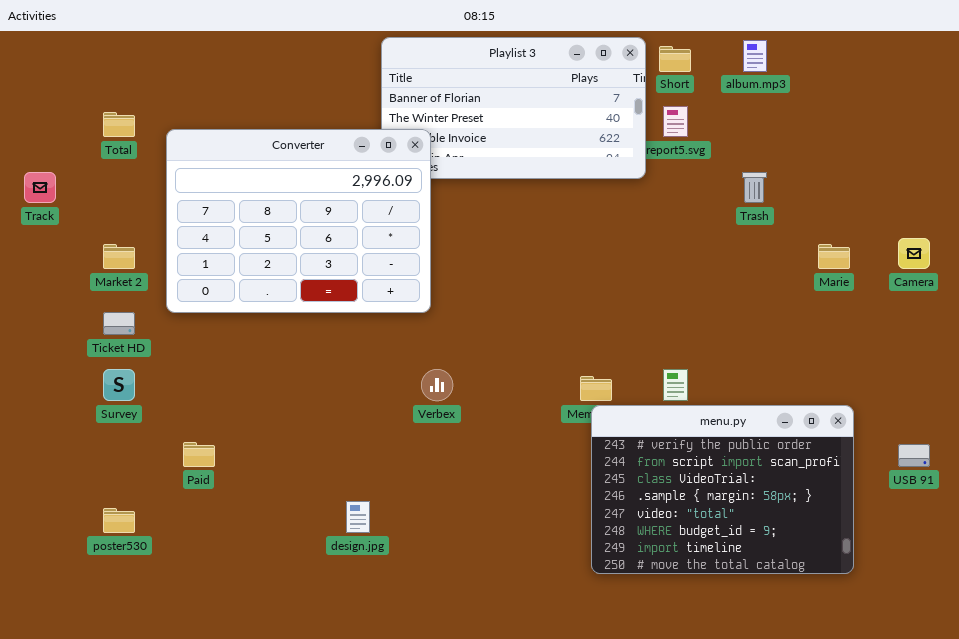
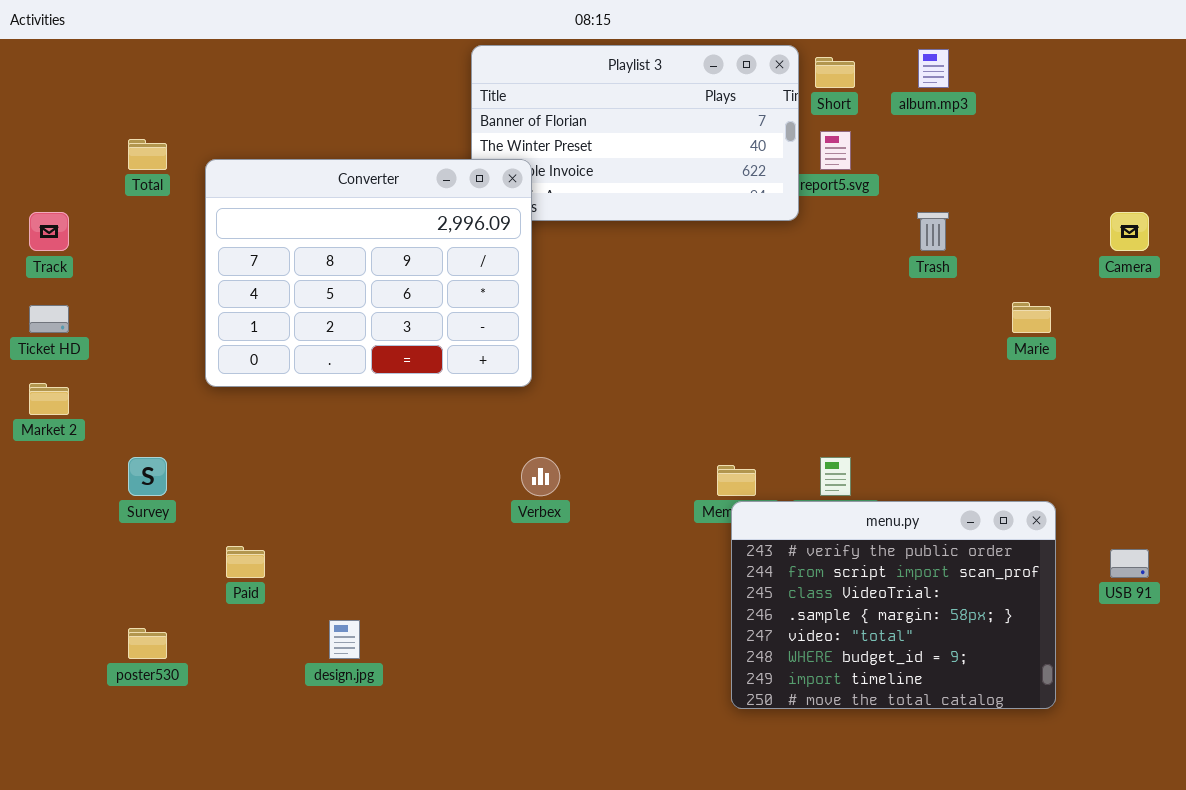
Camera: [898,238,930,269] -> [1110,212,1149,251], moved
Market 2: [103,244,135,269] -> [29,383,69,415], moved
Ticket HD: [103,312,135,335] -> [29,305,69,333], moved
design.jpg: [346,501,370,533] -> [329,620,360,659], moved

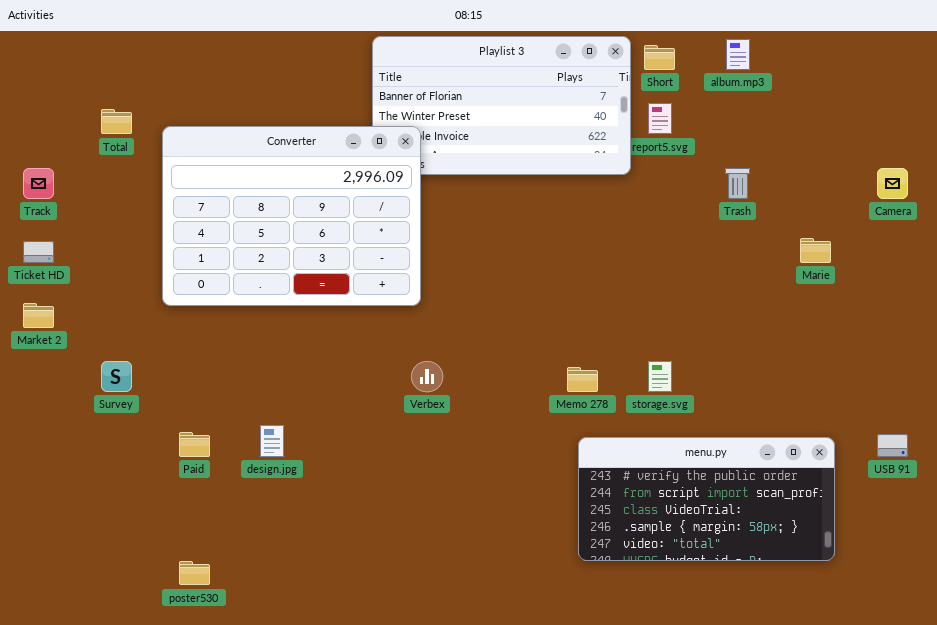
menu.py: [731,501,1056,709] -> [578,437,835,561], resized
design.jpg: [329,620,360,659] -> [260,425,284,457], moved
poster530: [128,628,167,659] -> [179,561,210,585], moved

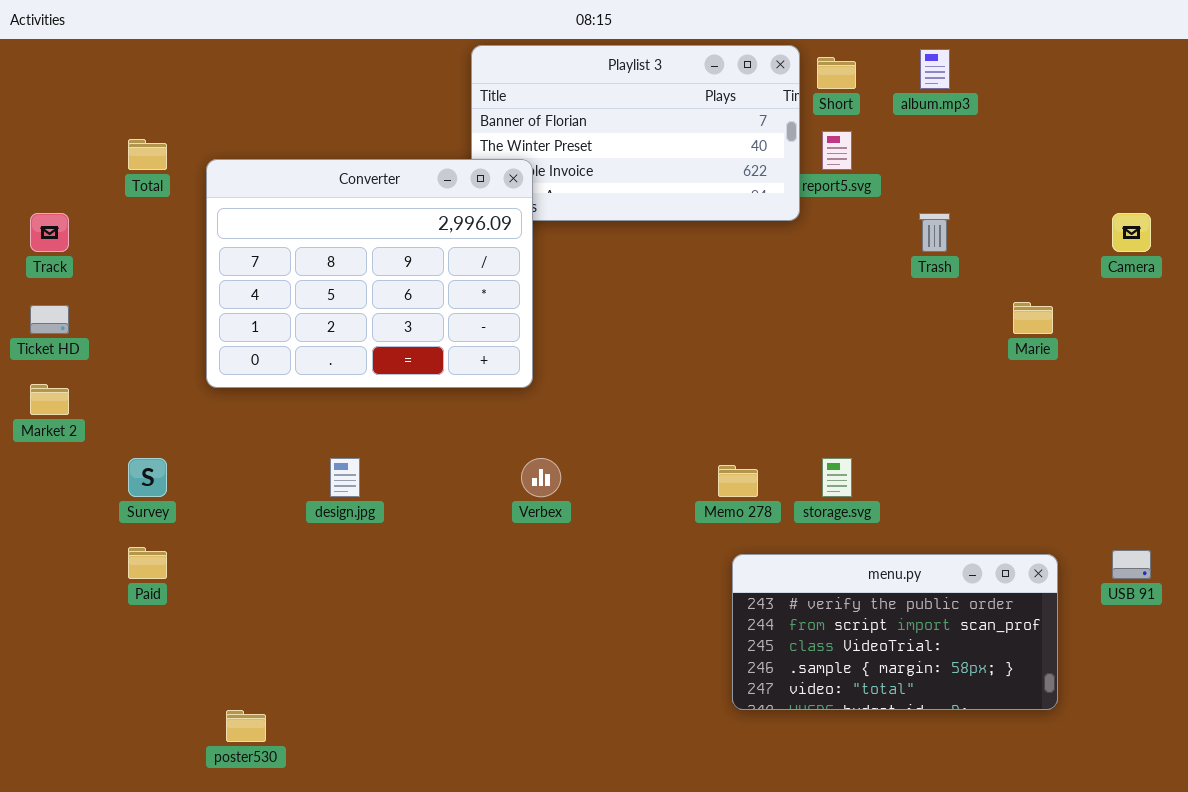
design.jpg: [260,425,284,457] -> [330,458,360,497], moved
Paid: [179,432,210,457] -> [128,547,167,579], moved

